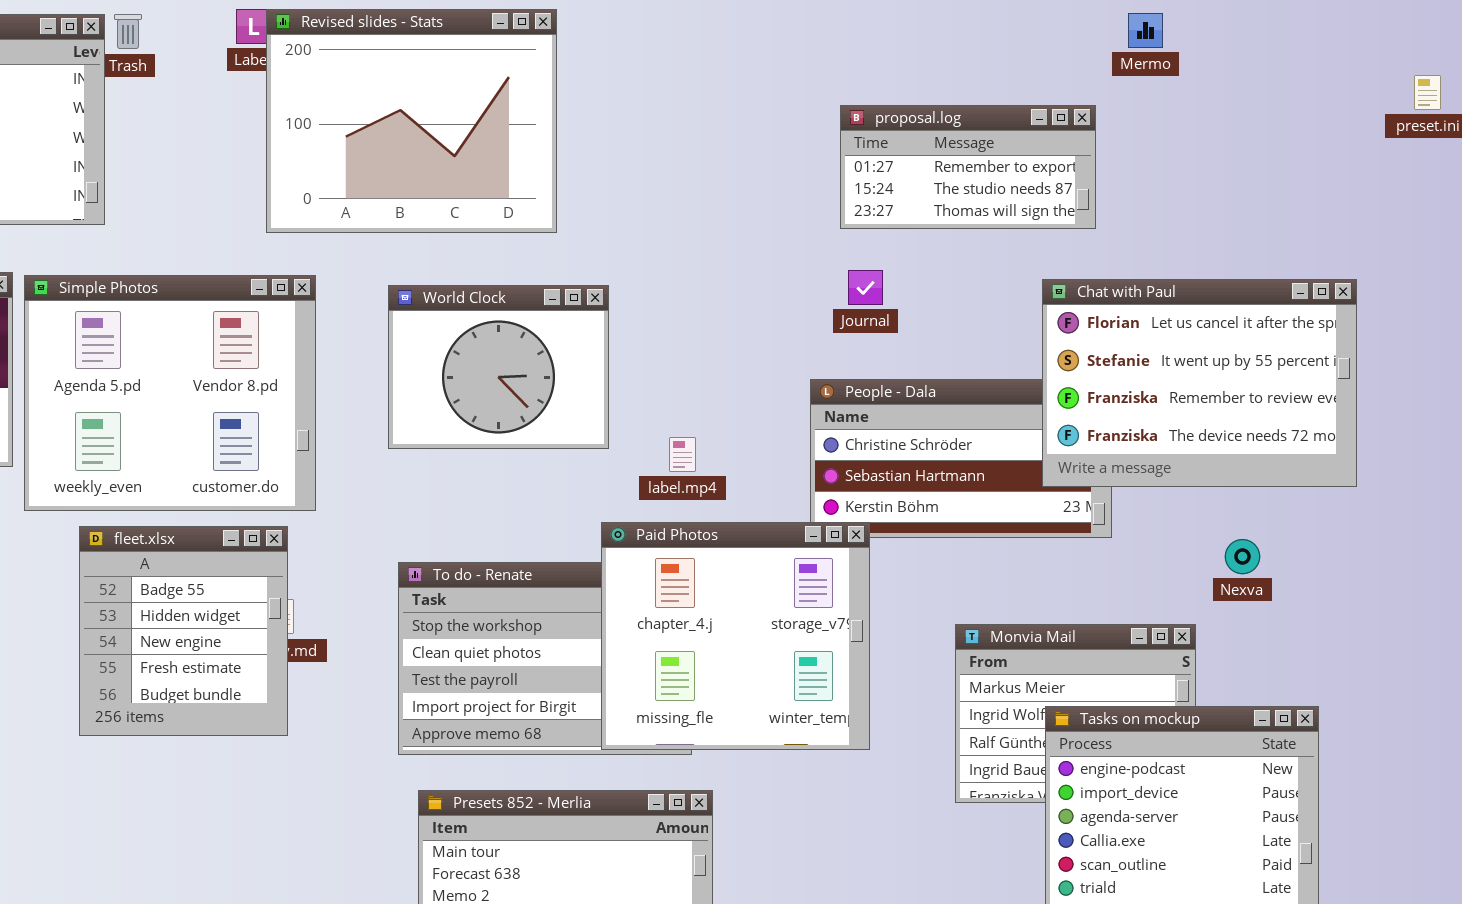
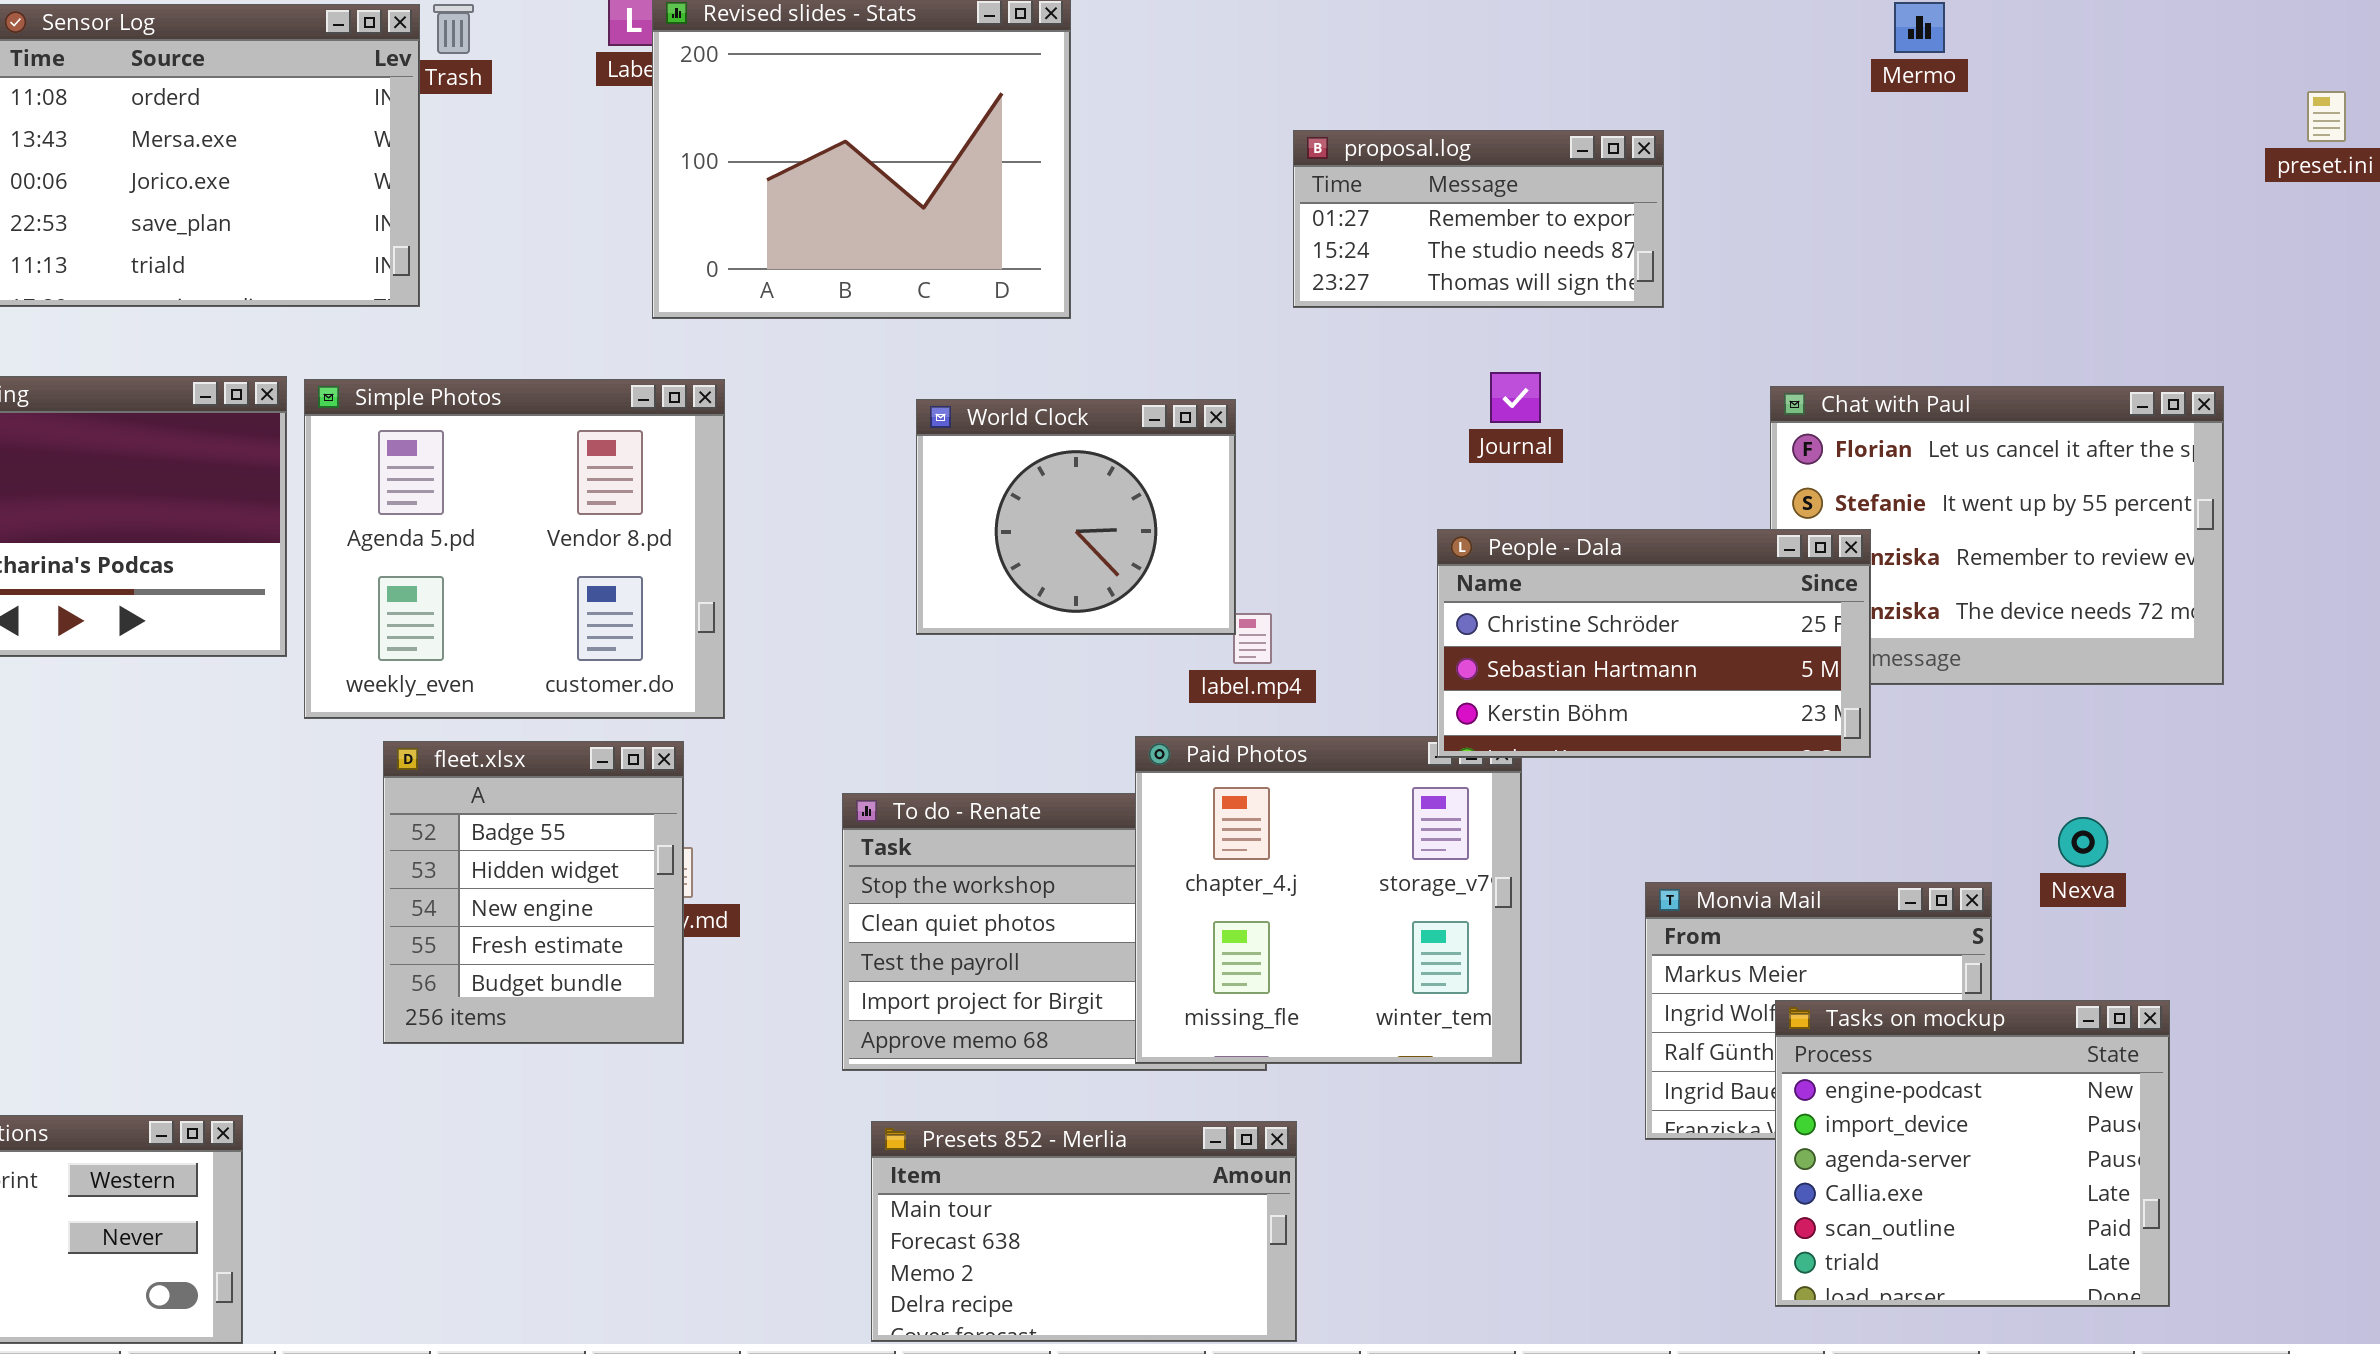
proposal.log: [840,105,1096,229] -> [1293,130,1664,308], moved
World Clock: [388,285,609,449] -> [916,399,1236,635], moved
People - Dala: [810,379,1112,538] -> [1437,529,1871,758], raised
Nexva: [1225,539,1260,574] -> [2058,817,2108,867], moved

